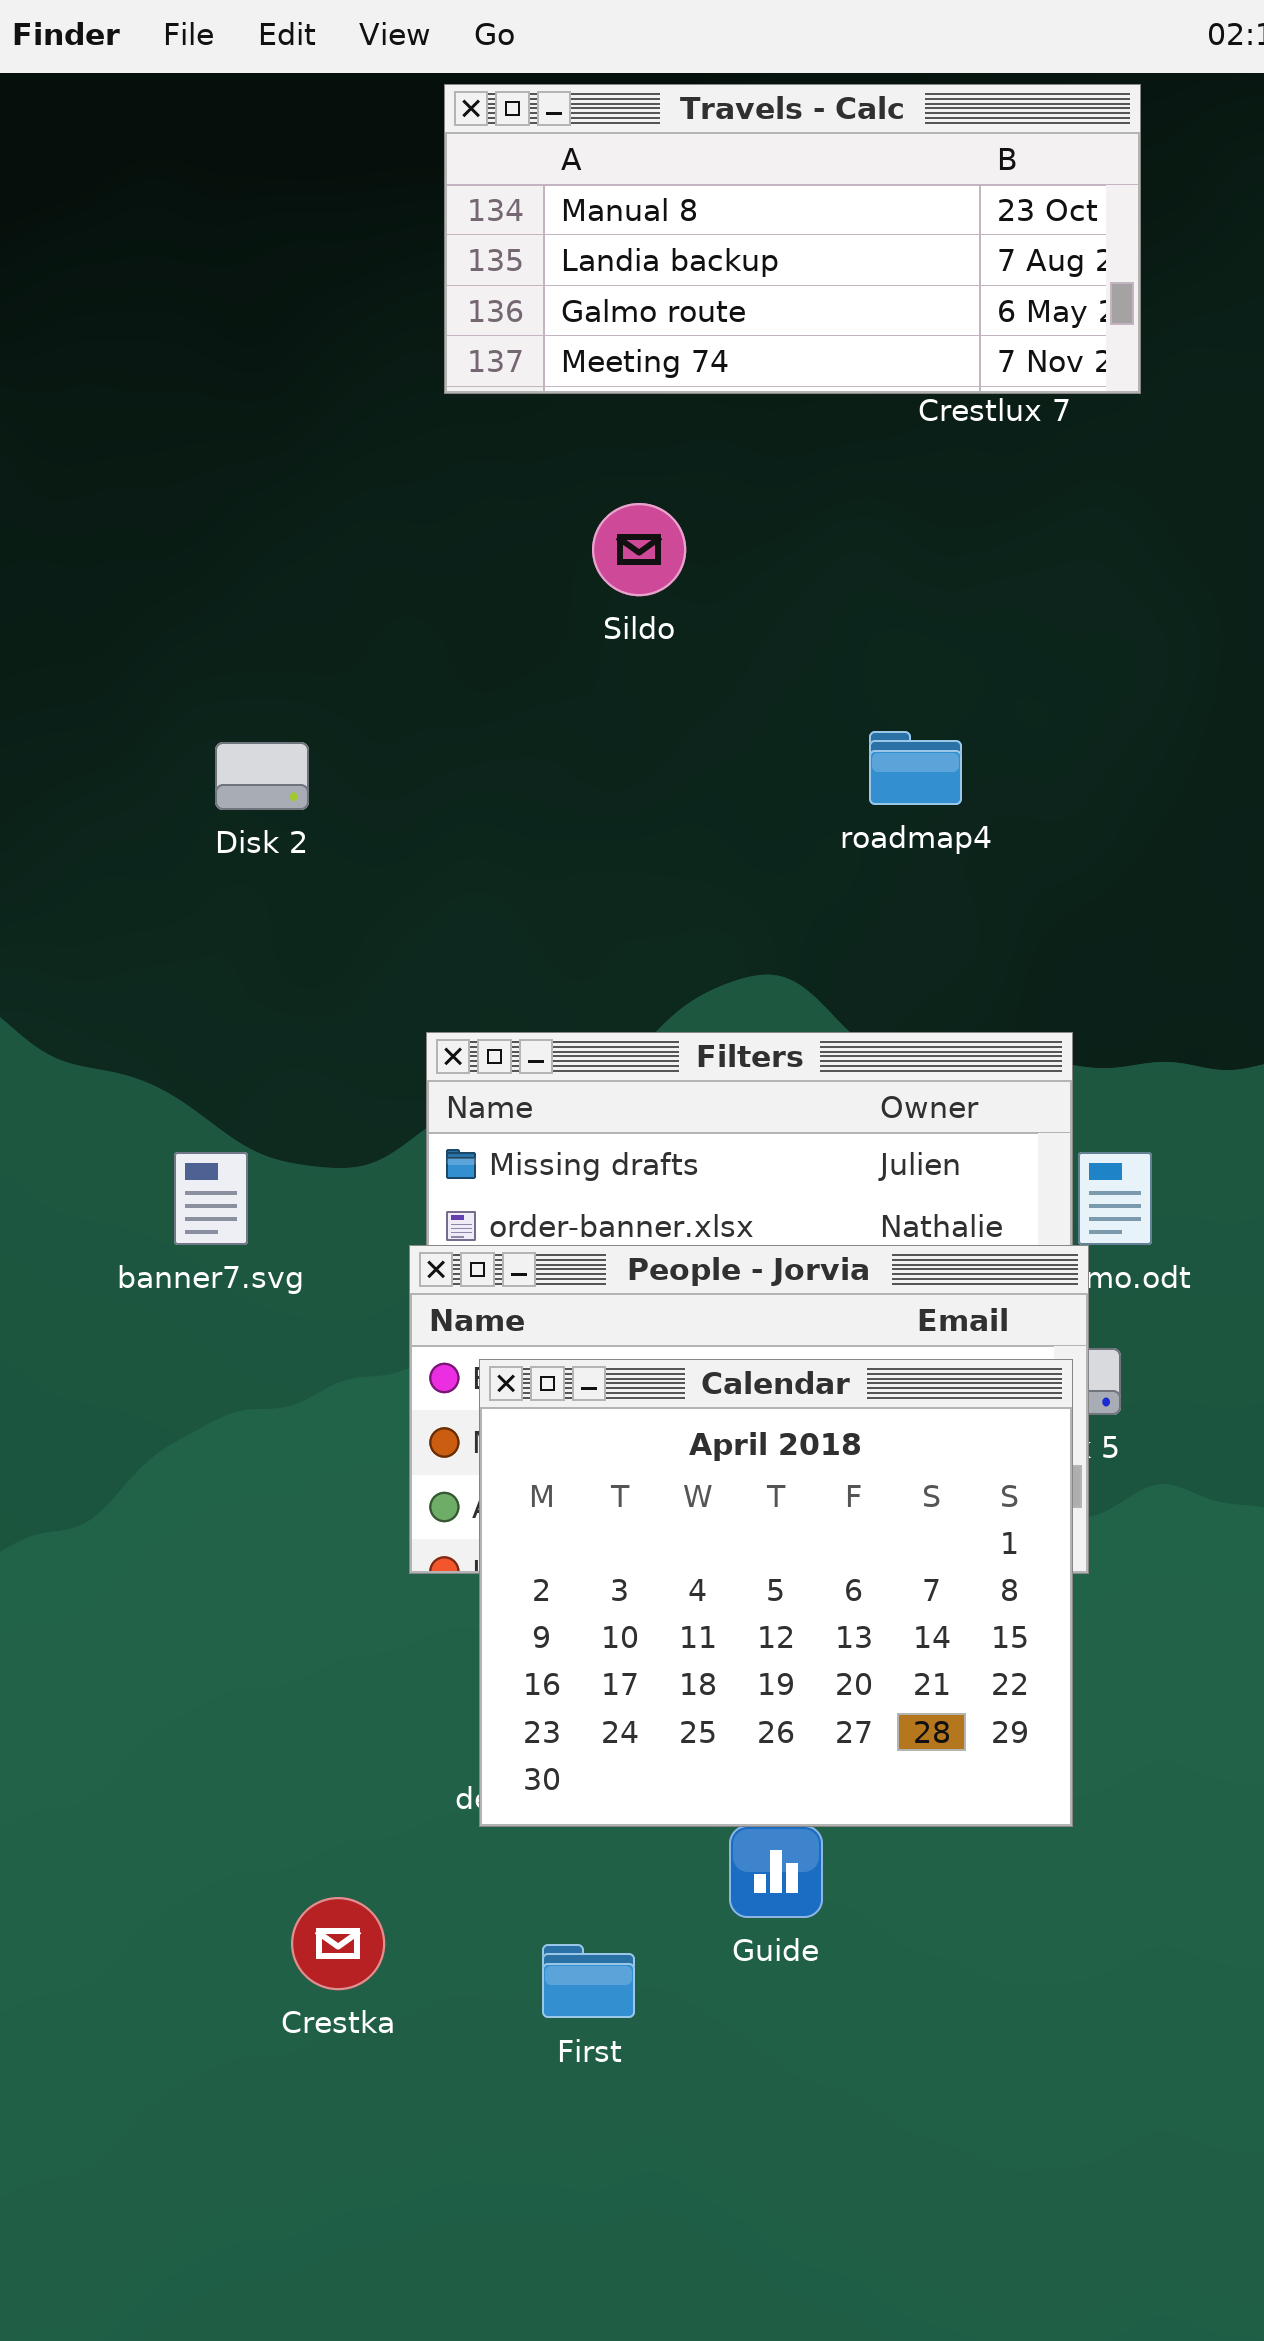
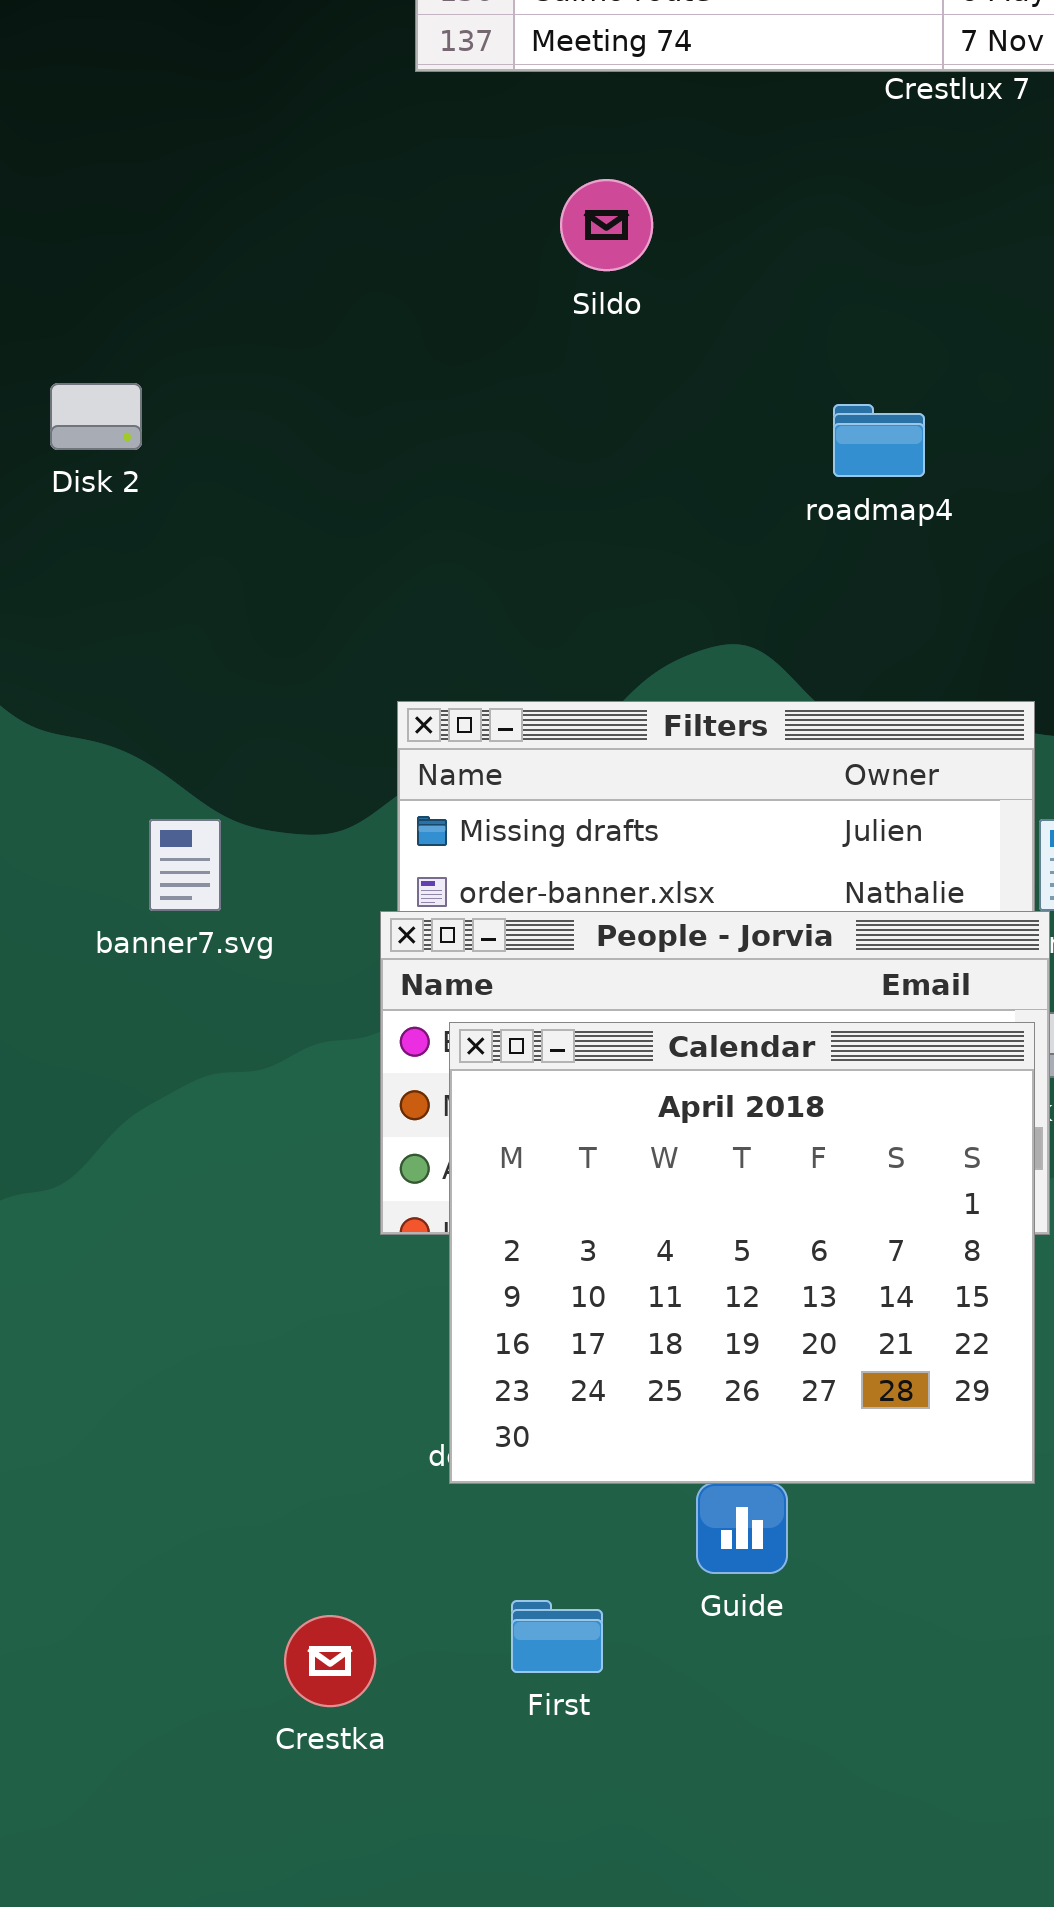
Disk 2: [215,742,309,810] -> [50,383,142,450], moved
Crestka: [291,1897,385,1990] -> [284,1615,376,1707], moved

